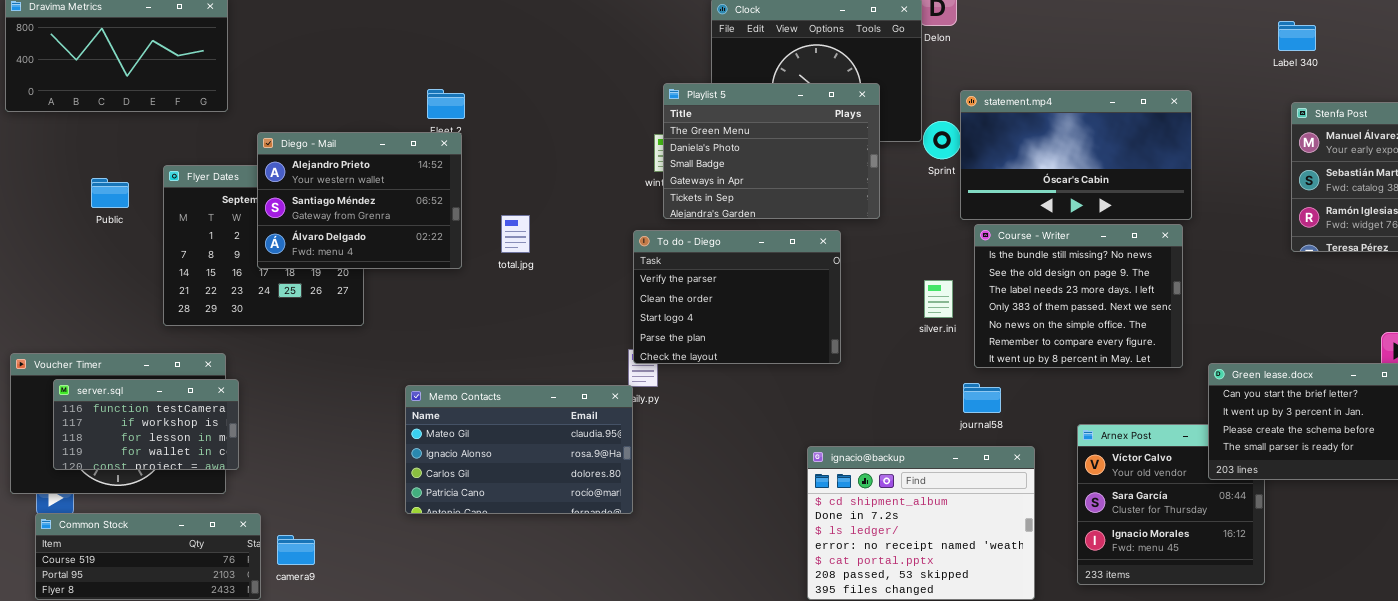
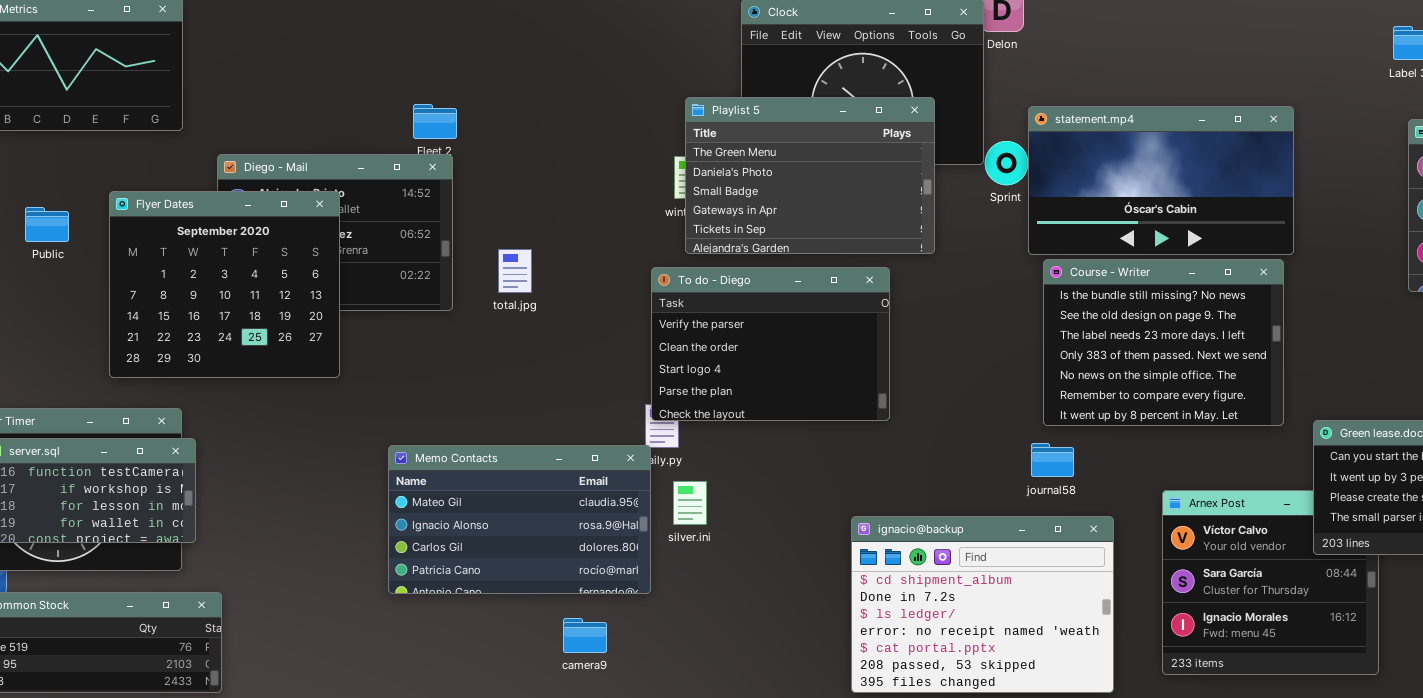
Flyer Dates: [163,165,364,326] -> [109,191,340,378], raised
silver.ini: [924,280,953,318] -> [673,481,707,525], moved
camera9: [277,535,315,565] -> [563,618,607,653], moved

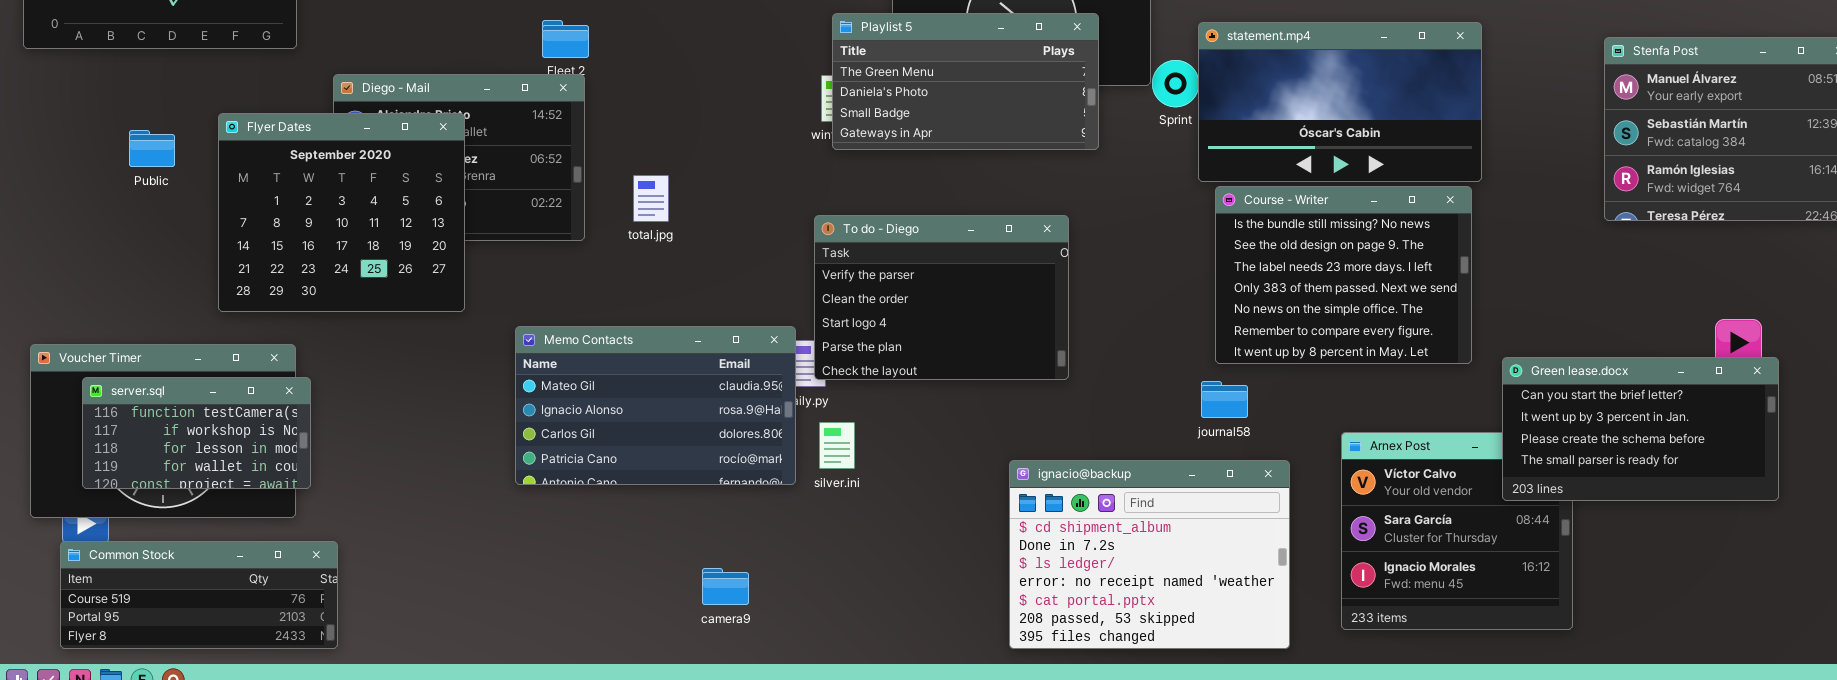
Playlist 5: [685,97,935,254] -> [832,13,1099,150], resized
To do - Diego: [651,267,890,421] -> [814,215,1069,380], moved
Memo Contacts: [388,445,651,594] -> [515,326,796,485], moved

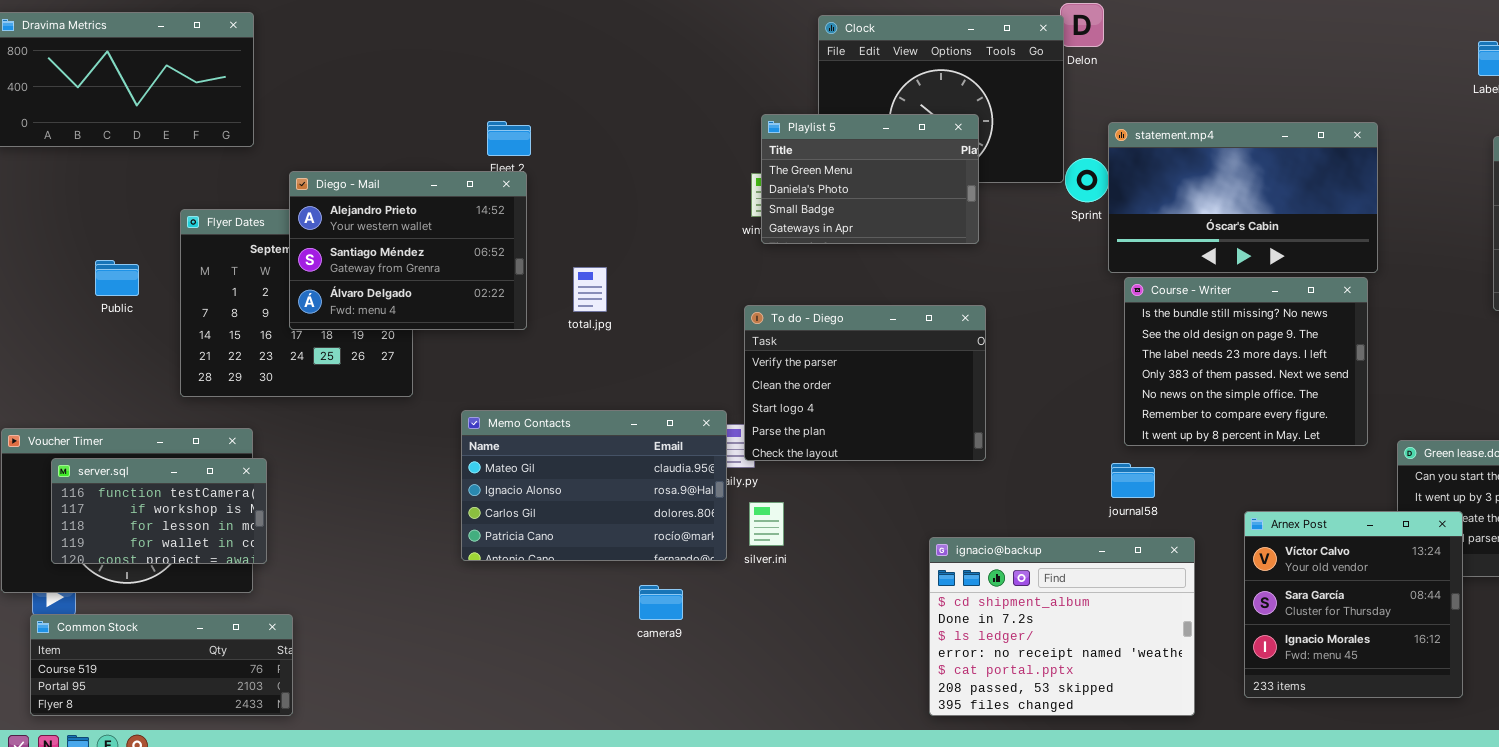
Playlist 5: [832,13,1099,150] -> [761,114,979,244], resized
Diego - Mail: [333,74,585,241] -> [289,171,527,330], raised
Public: [129,130,175,167] -> [95,260,139,296], moved
Arnex Post: [1341,432,1573,630] -> [1244,511,1463,698], raised
camera9: [702,568,749,605] -> [639,585,683,620], moved

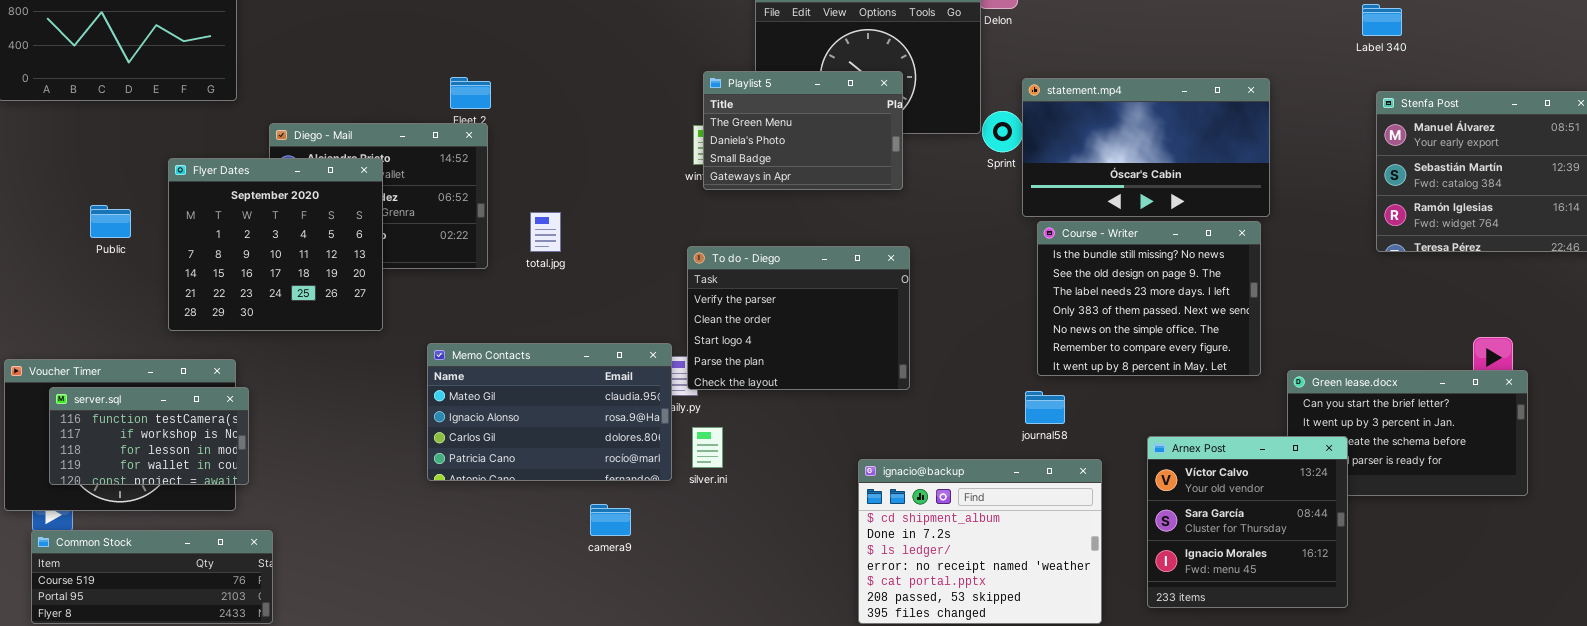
Flyer Dates: [180,209,413,397] -> [168,158,383,331], raised

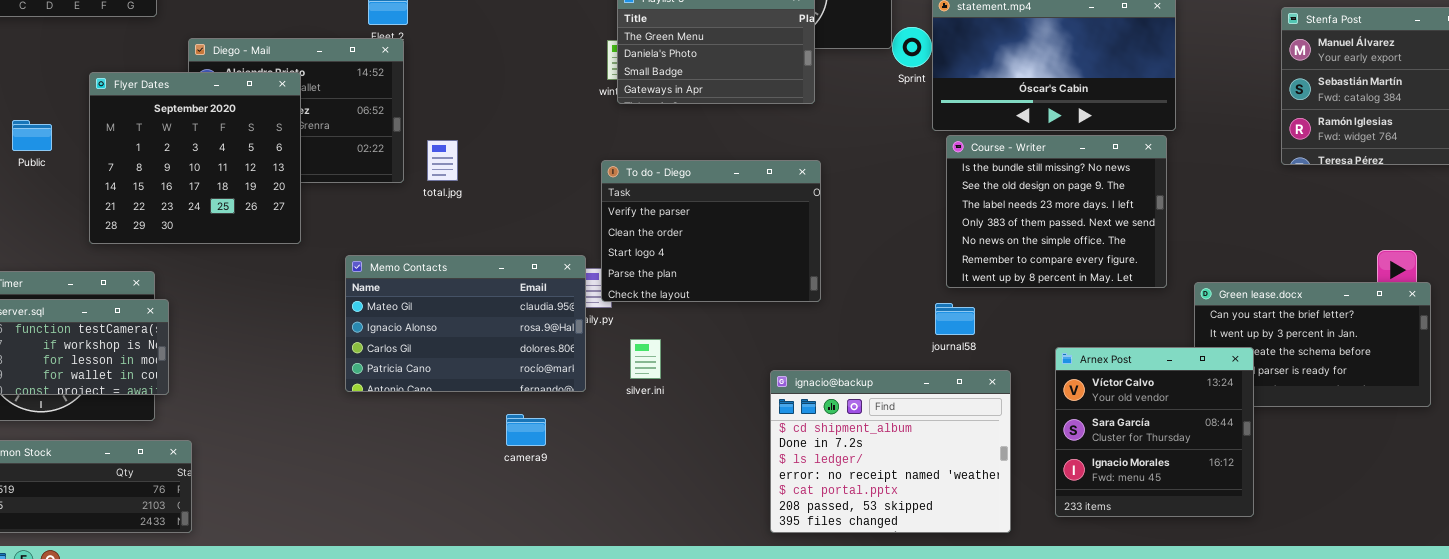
total.jpg: [530,212,561,252] -> [427,140,458,181], moved
silver.ini: [692,427,723,468] -> [630,339,661,379], moved

